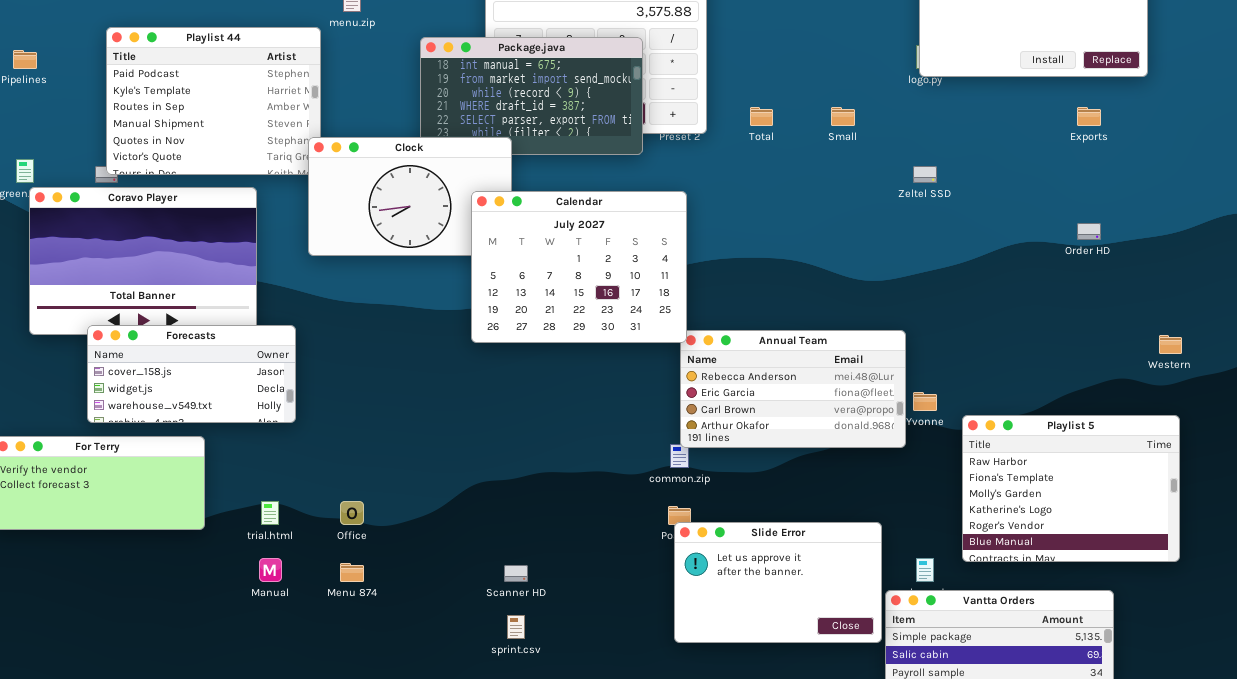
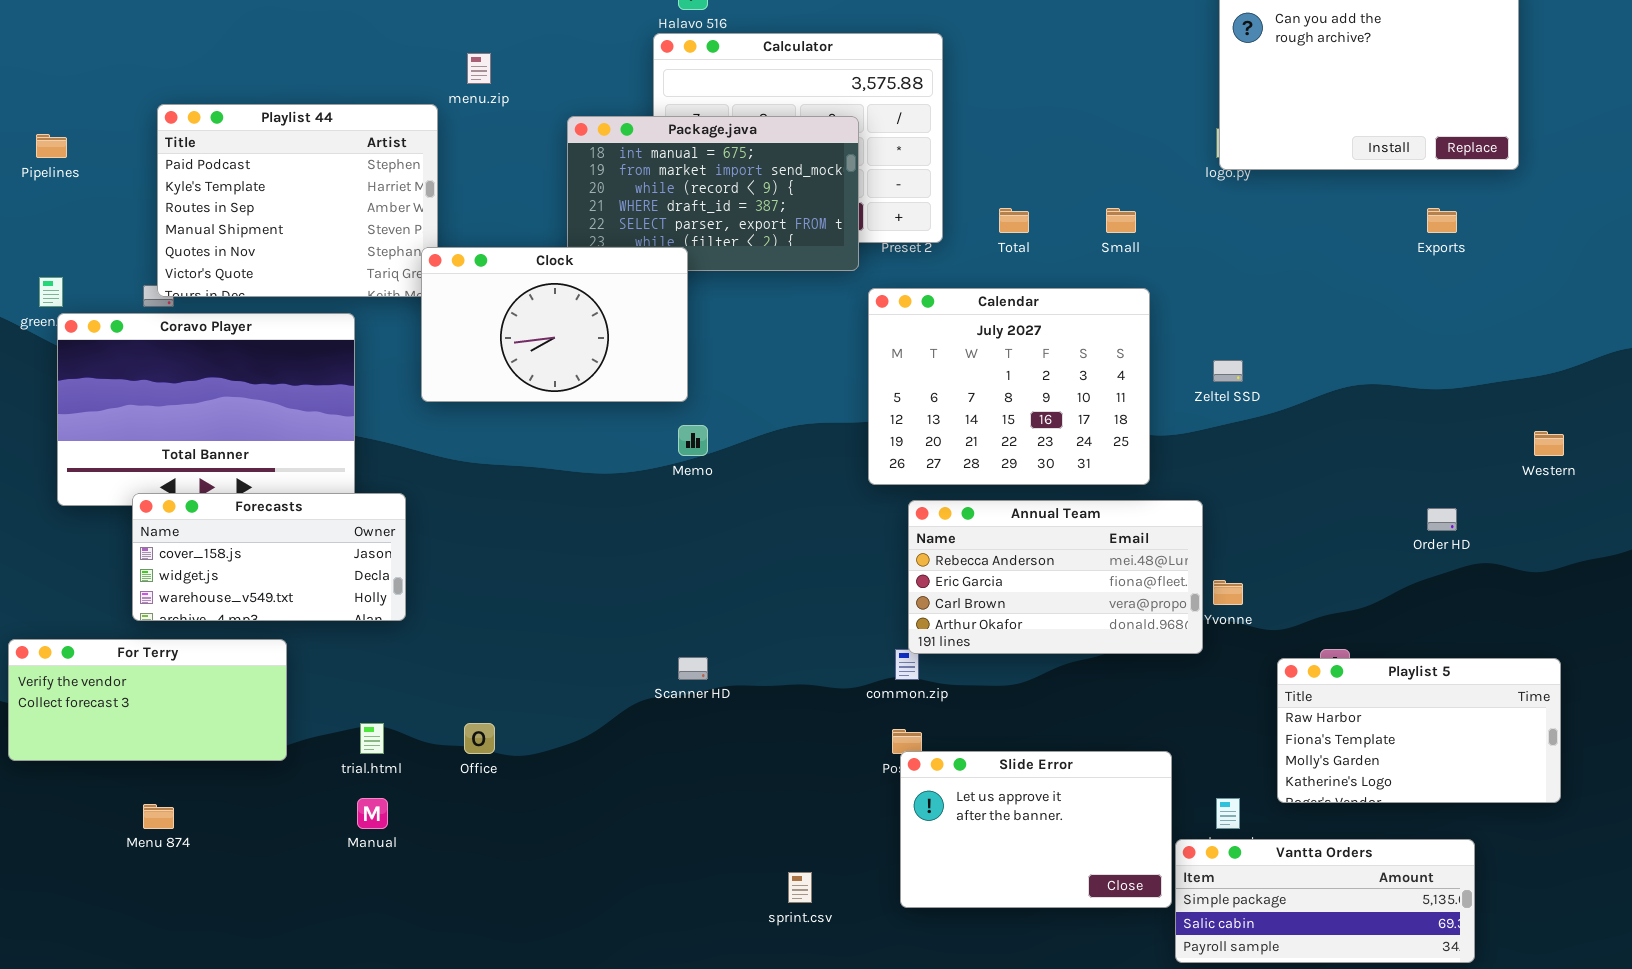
Zeltel SSD: [913,166,937,183] -> [1213,360,1243,382], moved
Calendar: [471,191,687,343] -> [868,288,1150,485], moved
Order HD: [1077,223,1101,240] -> [1427,508,1457,531], moved
Western: [1159,335,1182,354] -> [1534,431,1564,456], moved
Playlist 5: [962,415,1180,562] -> [1277,658,1561,803], resized
Menu 874: [340,563,364,582] -> [143,804,174,829], moved
Scanner HD: [504,565,528,582] -> [678,657,708,680], moved
sprint.csv: [507,615,525,639] -> [788,872,812,903], moved

